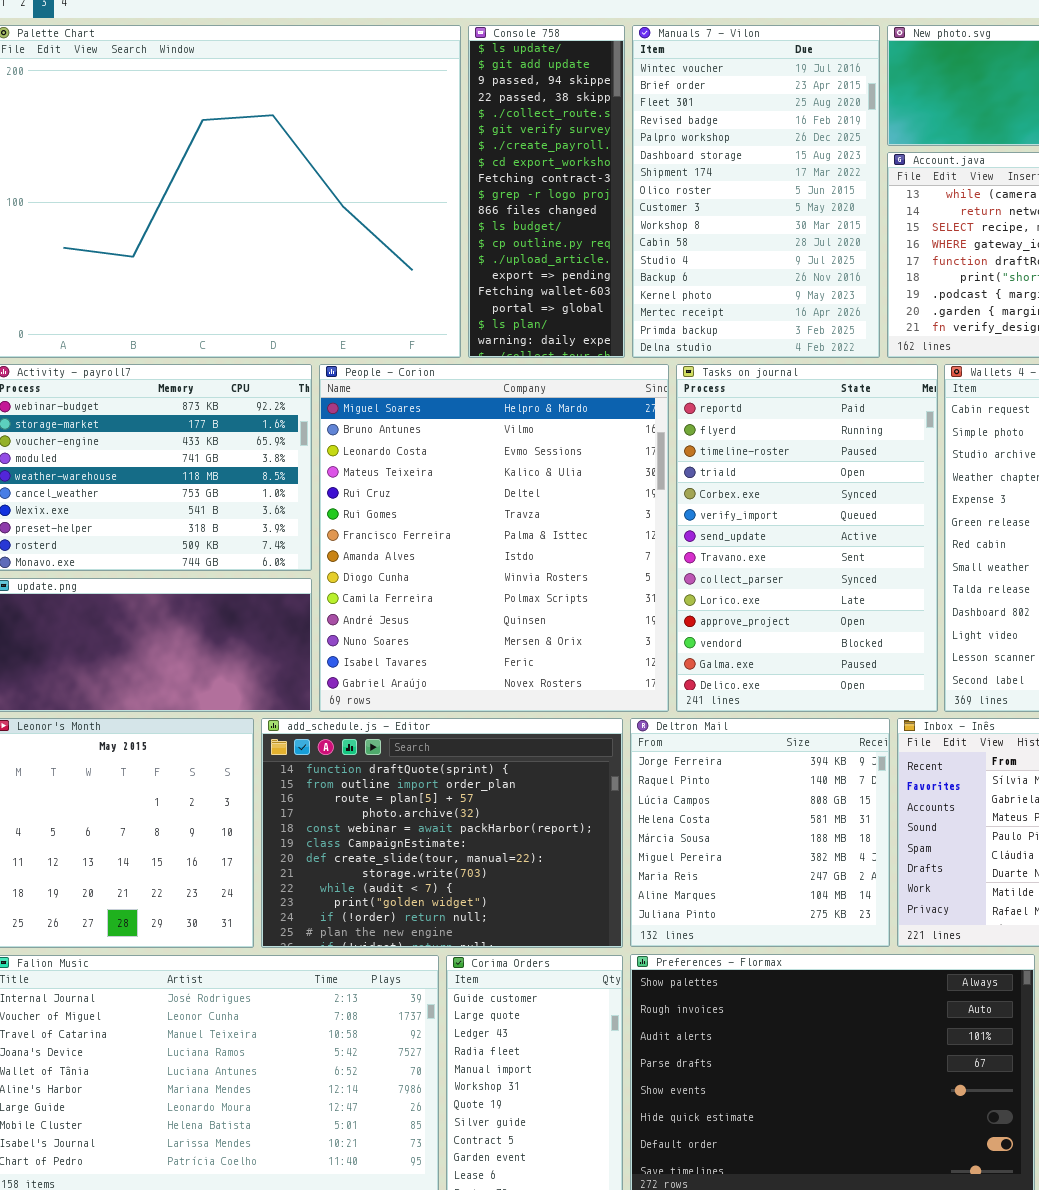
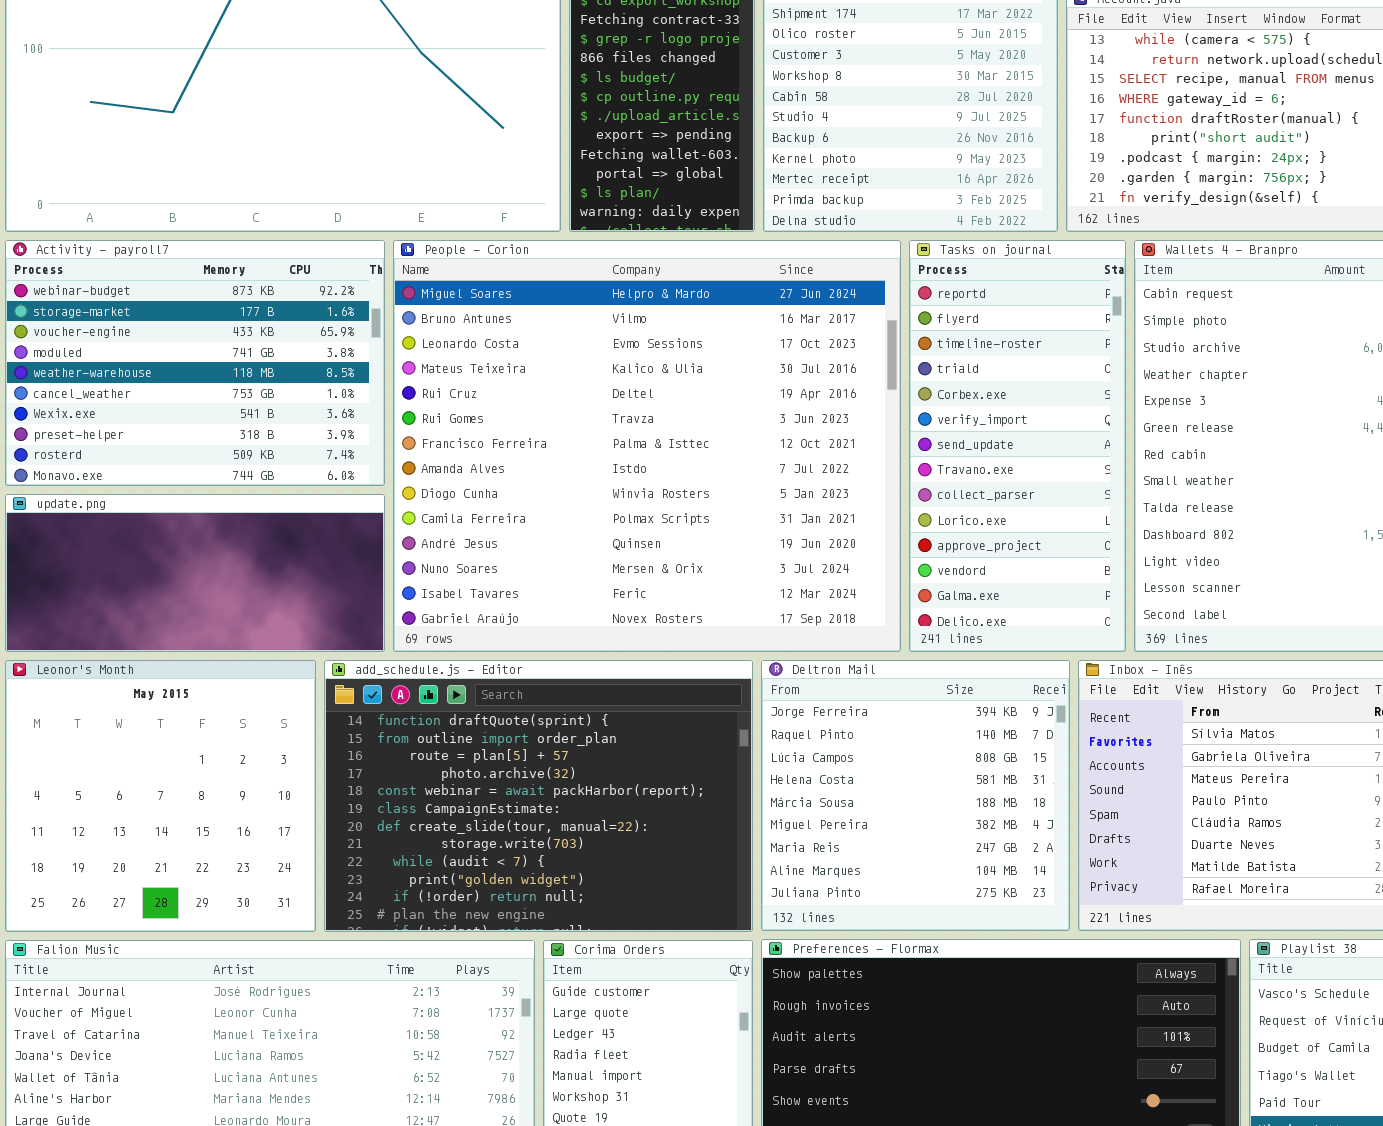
People - Corion: [319,364,669,712] -> [393,240,901,652], resized
Tasks on journal: [676,364,938,712] -> [909,240,1126,652], resized

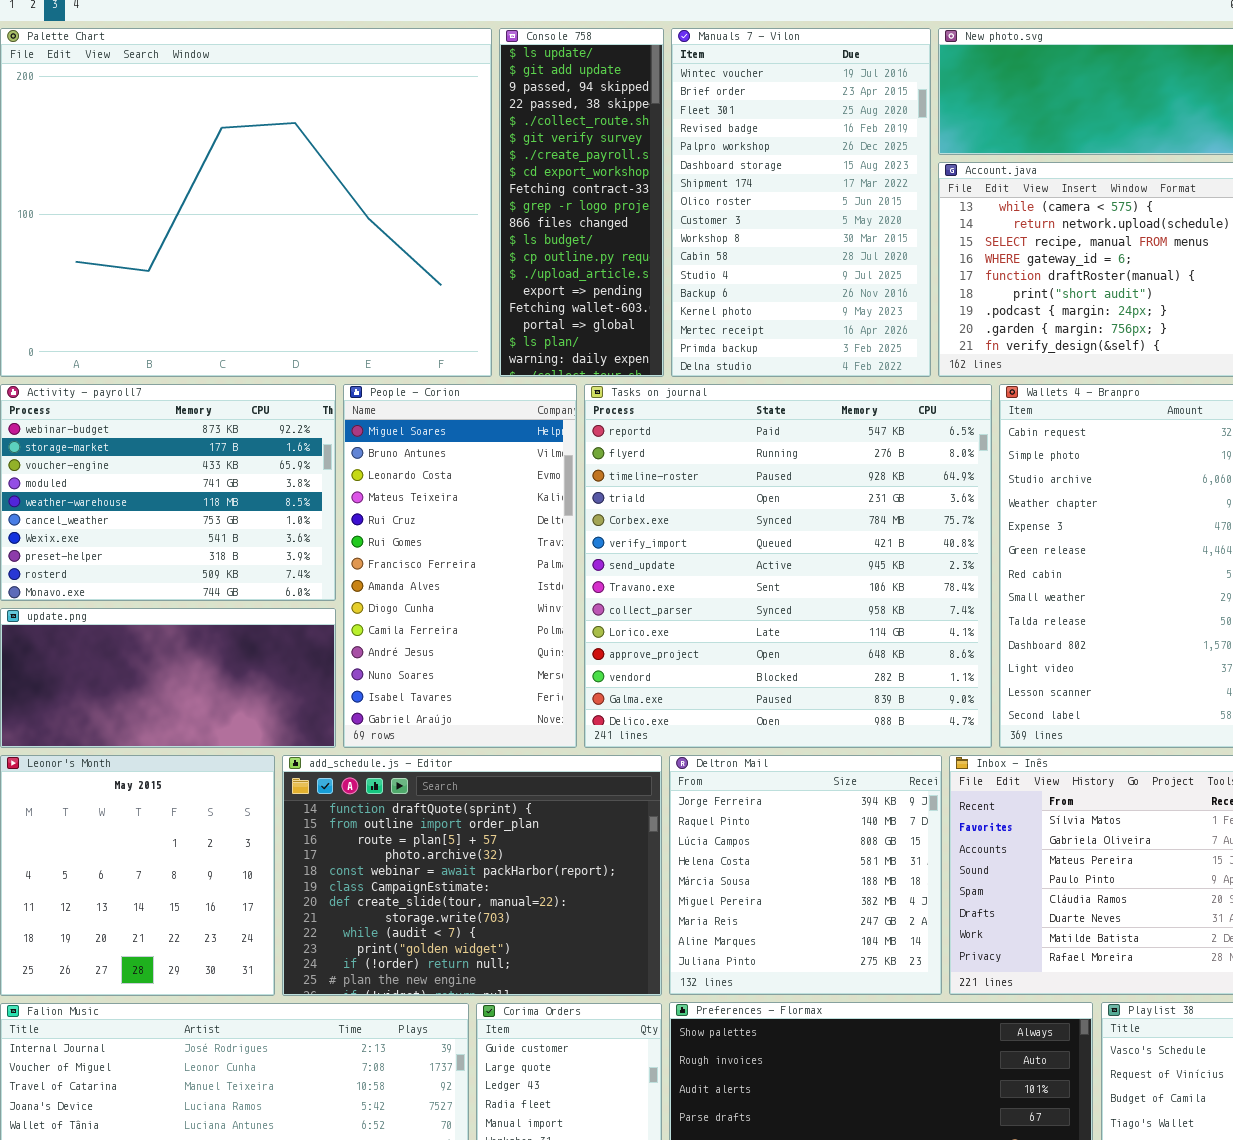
People - Corion: [393,240,901,652] -> [343,384,577,748], resized
Tasks on journal: [909,240,1126,652] -> [584,384,992,748], resized

